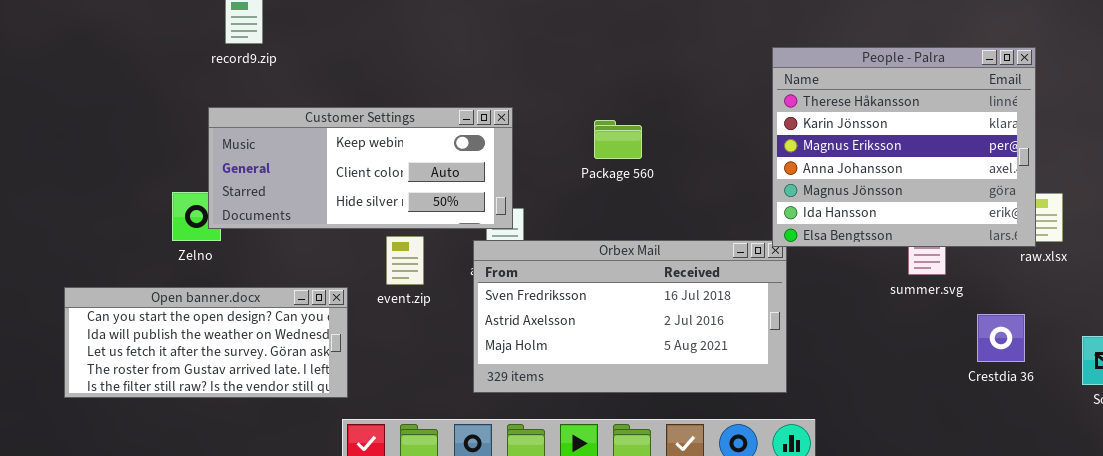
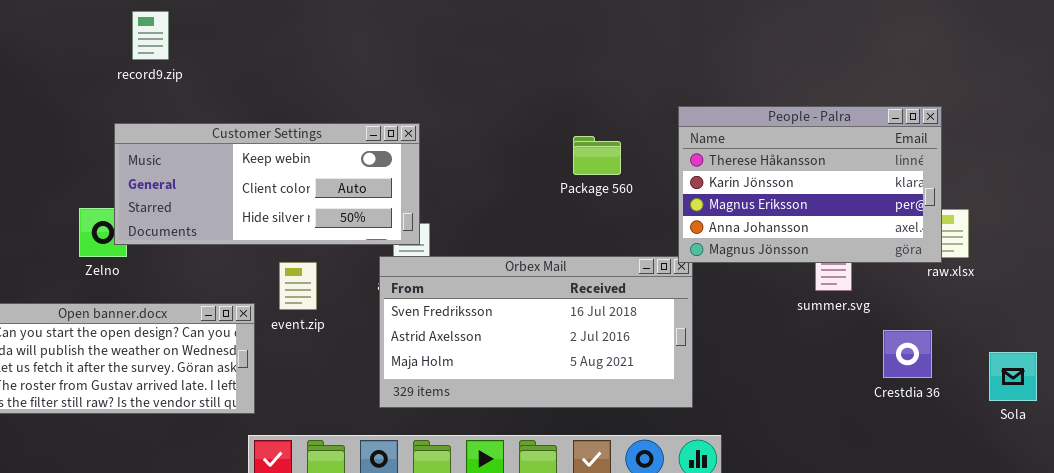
People - Palra: [772,47,1036,247] -> [678,106,942,263], resized
Package 560: [594,120,642,159] -> [573,136,621,175], moved
event.zip: [386,236,424,285] -> [279,262,317,310], moved

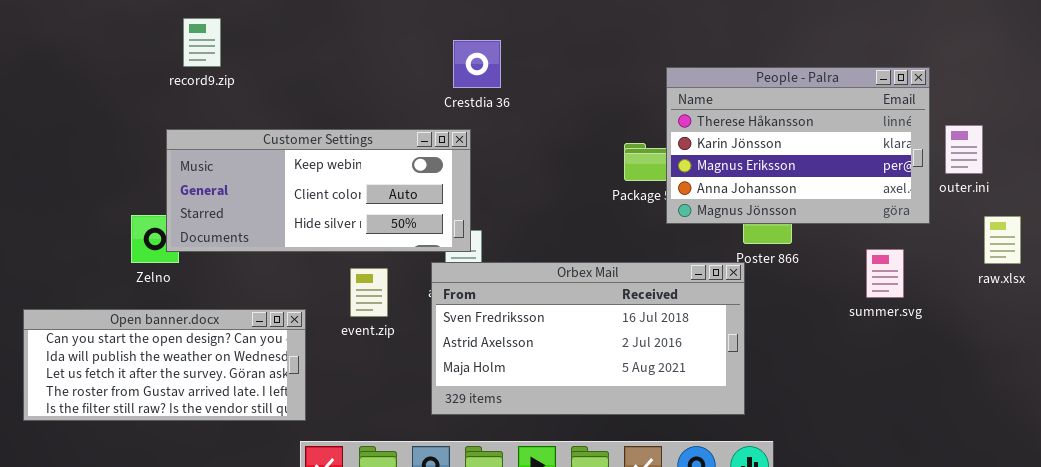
People - Palra: [678,106,942,263] -> [666,67,930,224], moved
event.zip: [279,262,317,310] -> [350,268,388,317], moved
Crestdia 36: [883,330,932,378] -> [453,40,501,88], moved

